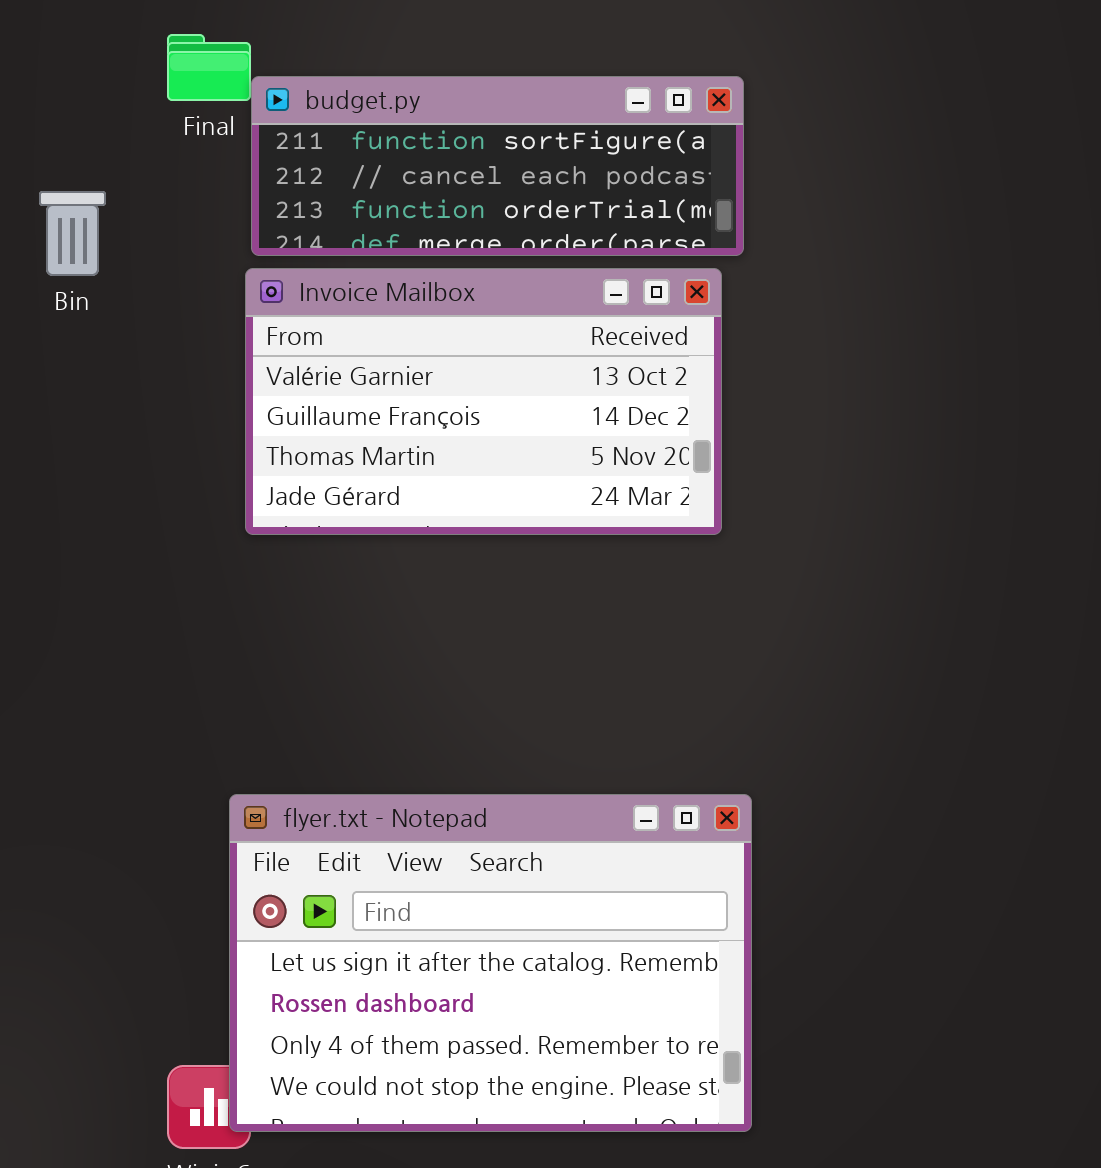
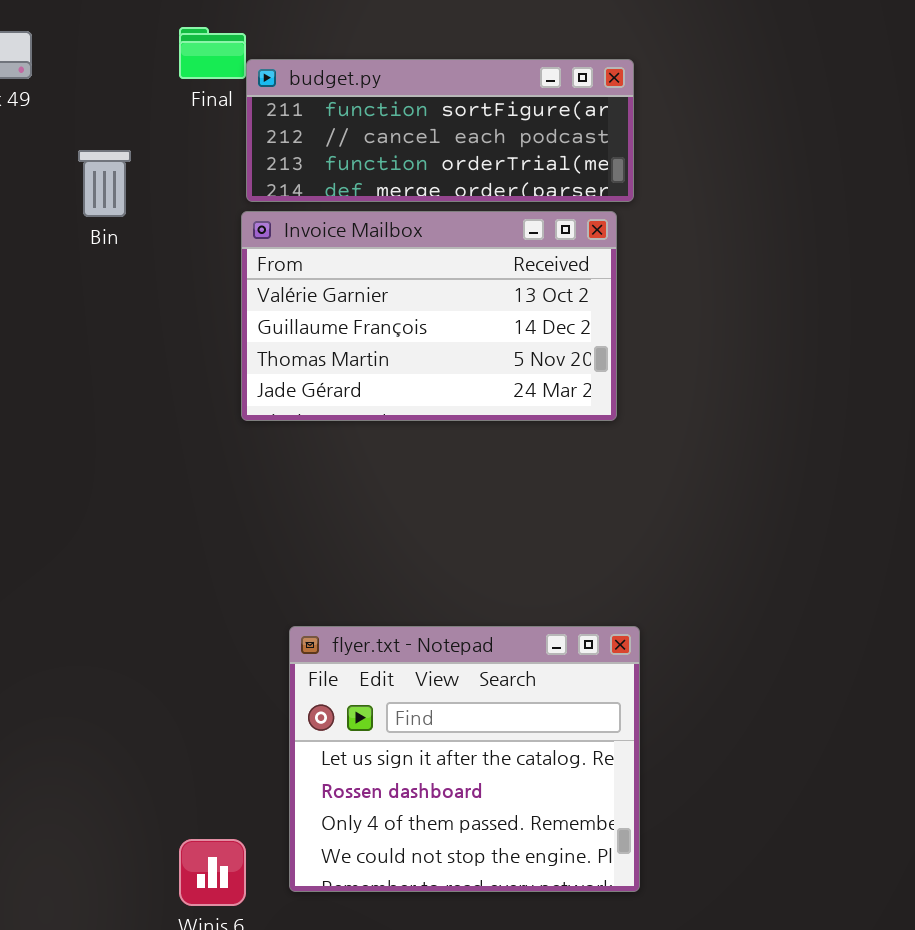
flyer.txt - Notepad: [229,794,752,1132] -> [289,626,640,892], resized

